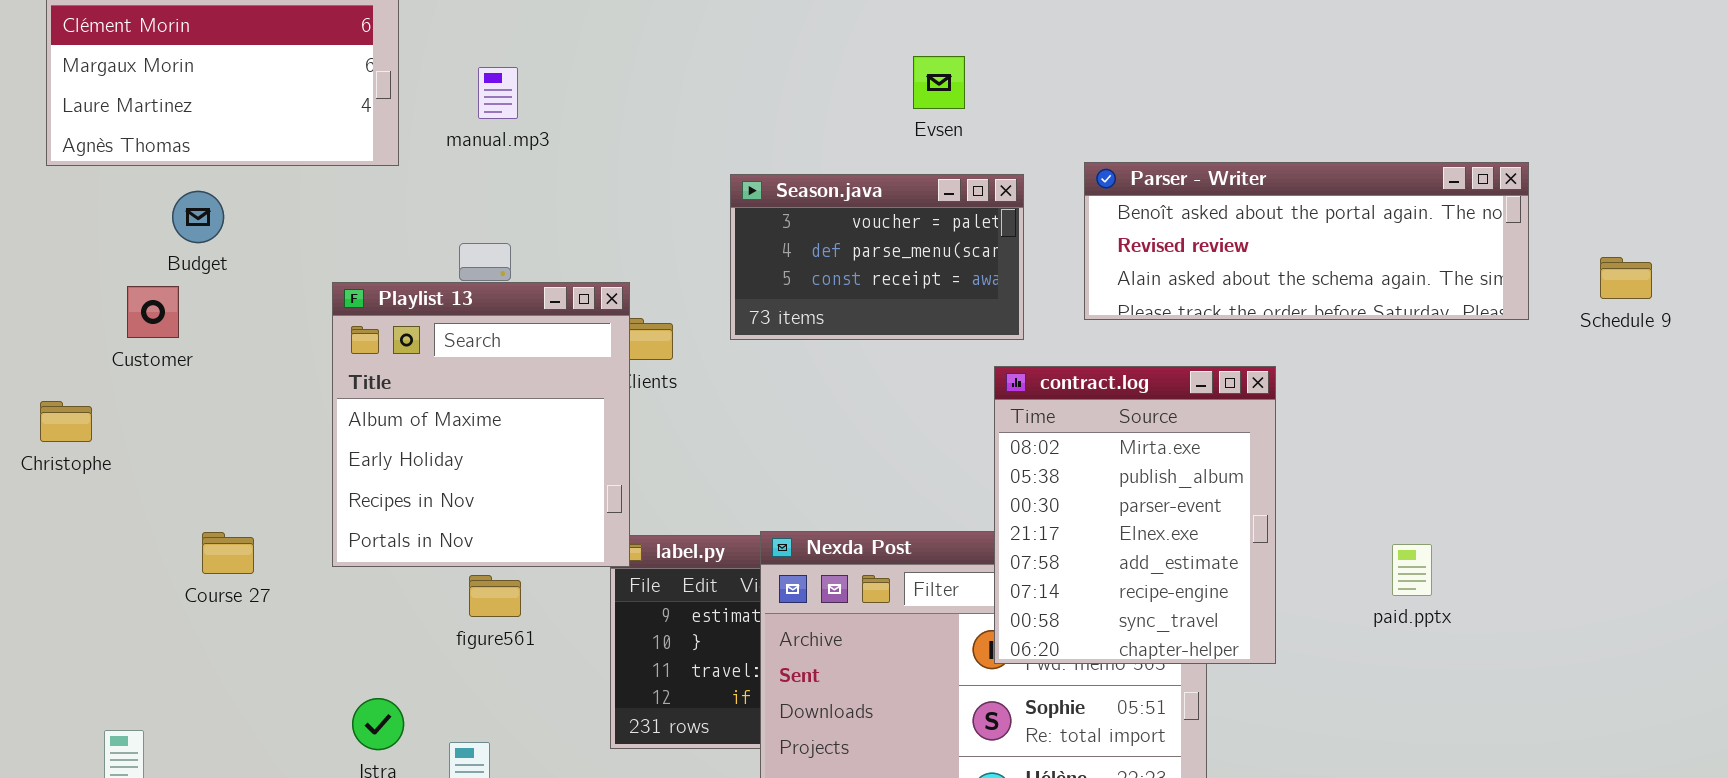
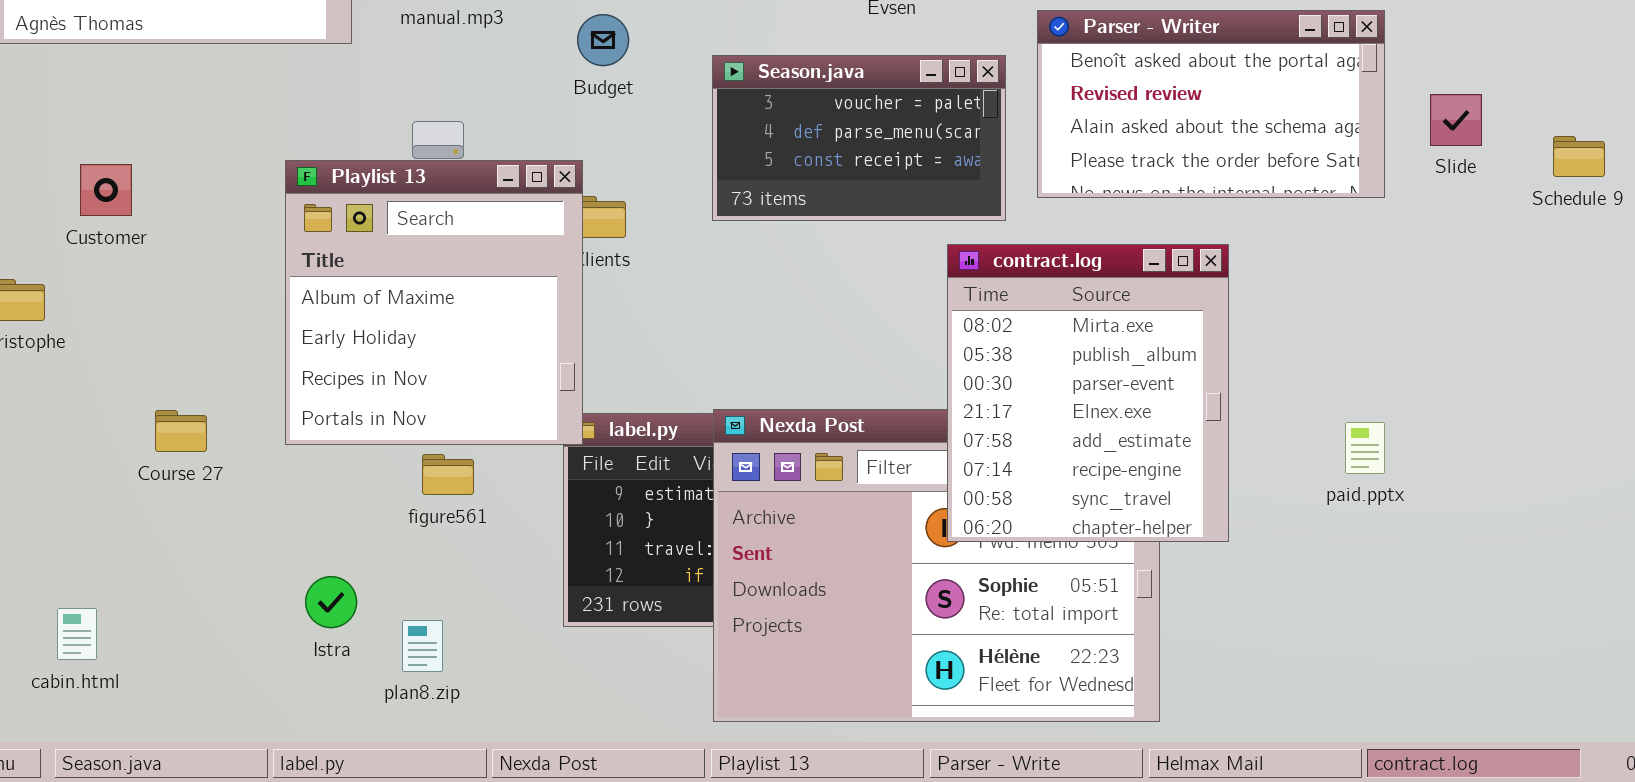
Parser - Writer: [1084,162,1529,320] -> [1037,10,1385,198], resized
Season.java: [730,174,1024,340] -> [712,55,1006,221], moved
Budget: [172,191,224,243] -> [577,14,629,66], moved

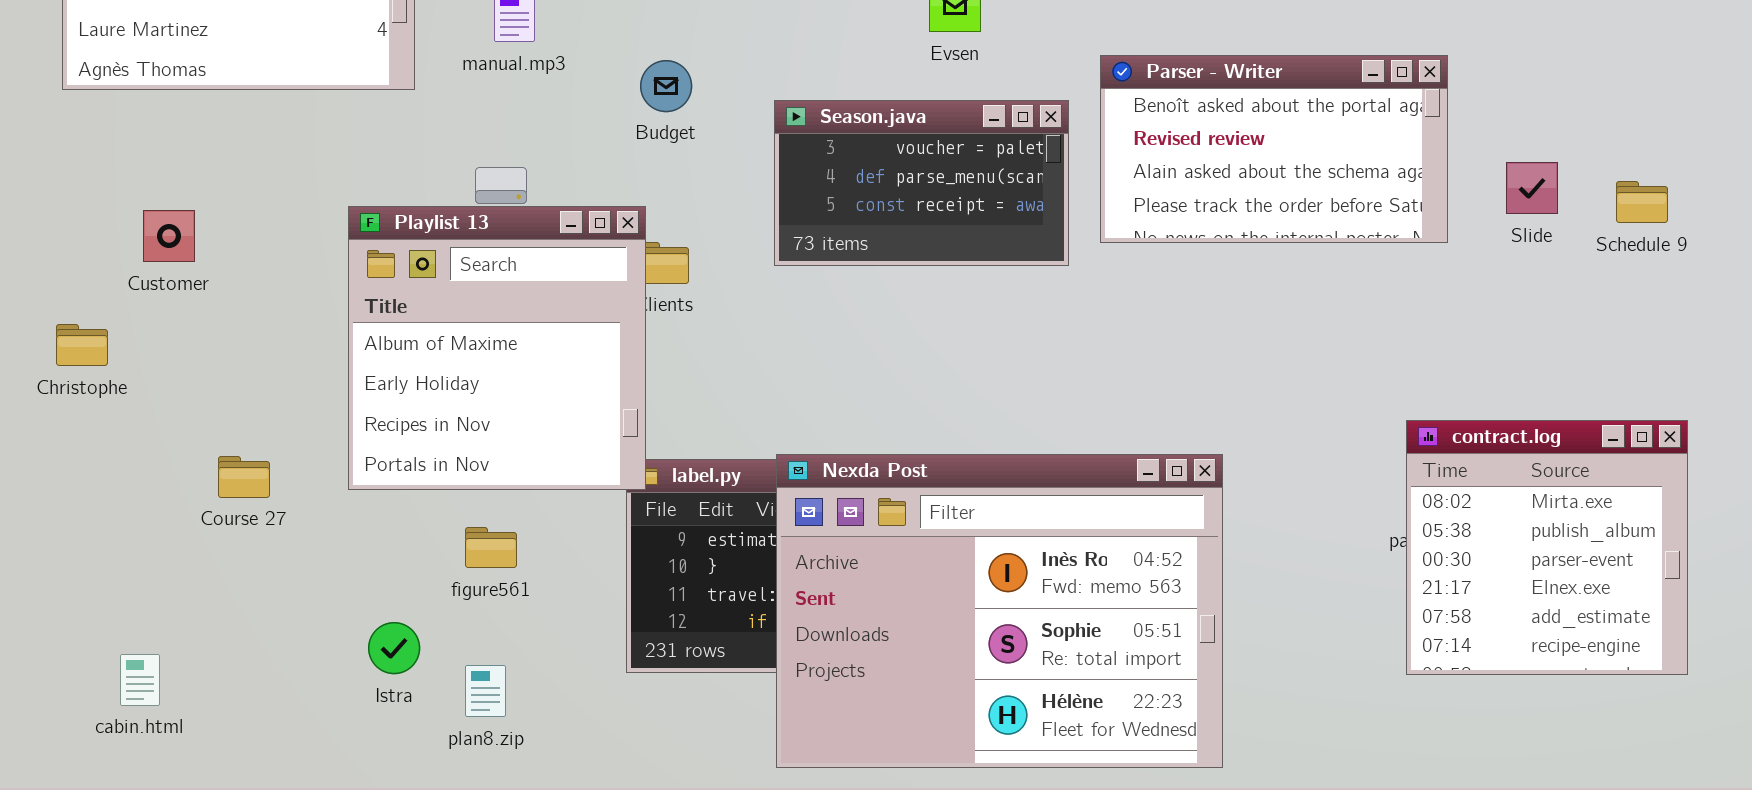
Slide: [1430,94,1482,146] -> [1506,162,1558,214], moved
contract.log: [947,244,1229,542] -> [1406,420,1688,675], moved, resized
figure561: [422,454,474,495] -> [465,527,517,568], moved

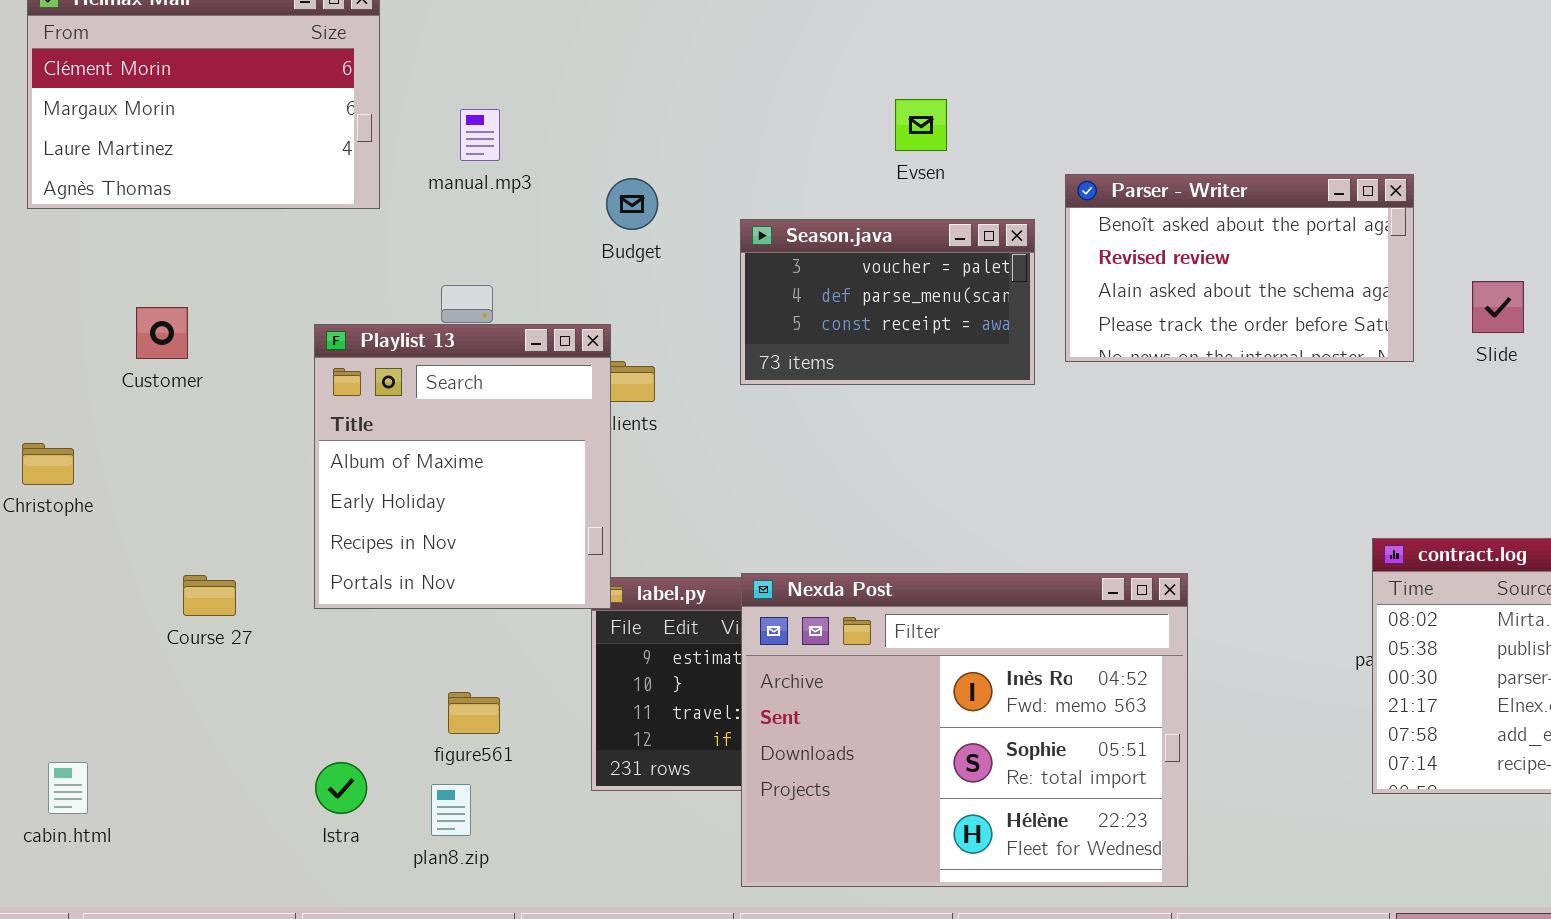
Customer: [143,210,195,262] -> [136,307,188,359], moved
figure561: [465,527,517,568] -> [448,692,500,734], moved
Istra: [368,622,420,674] -> [315,762,367,814], moved
cabin.html: [120,654,160,706] -> [48,762,88,814], moved

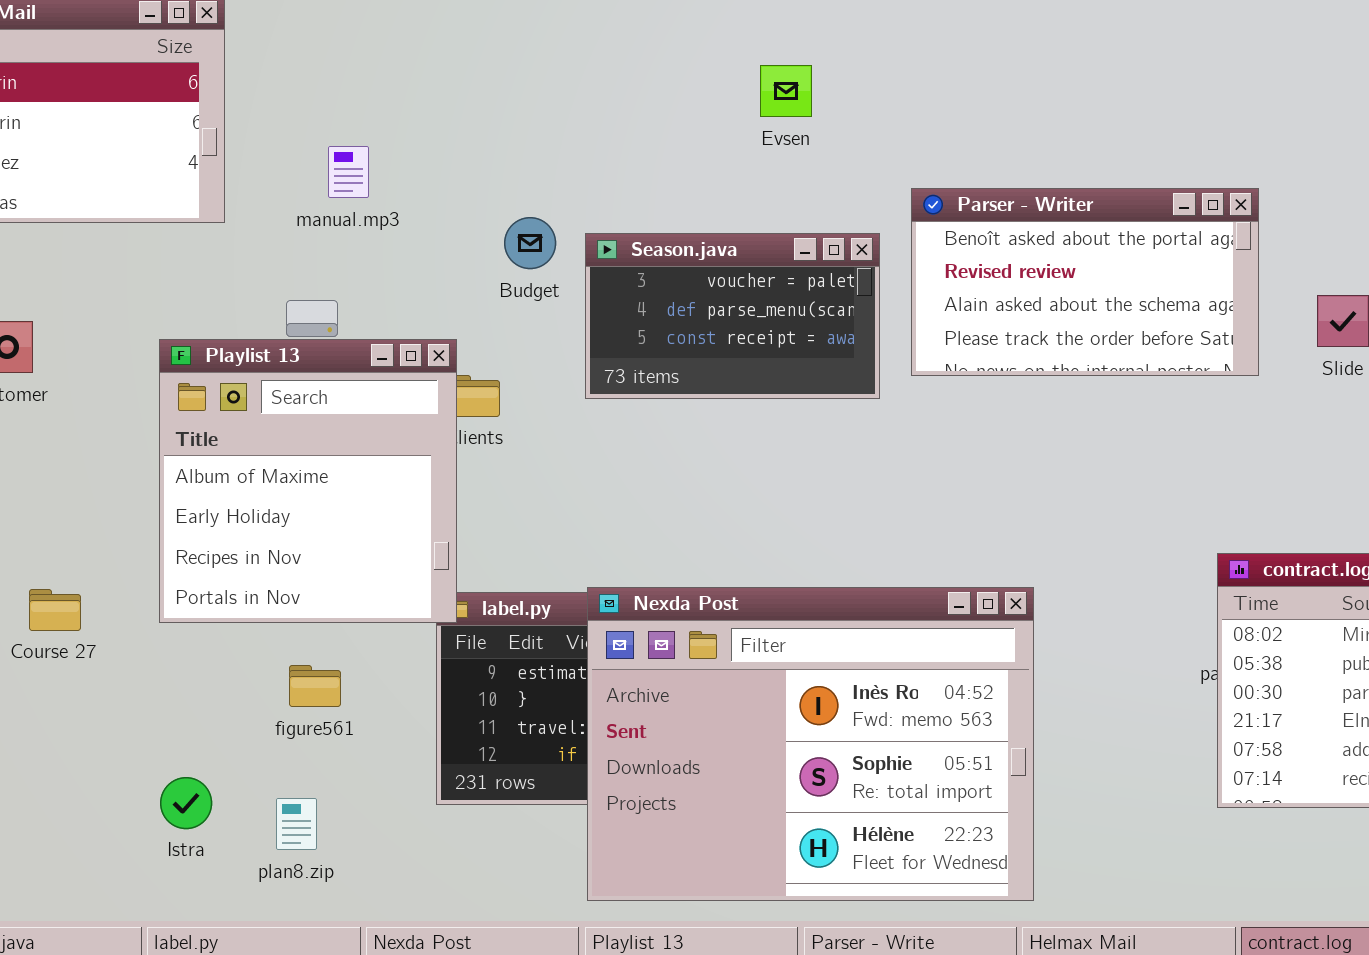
Evsen: [895,99,947,151] -> [760,65,812,117], moved
manual.mp3: [460,109,500,161] -> [328,146,369,198], moved
Budget: [606,178,658,230] -> [504,217,556,269], moved
figure561: [448,692,500,734] -> [289,665,341,707], moved

